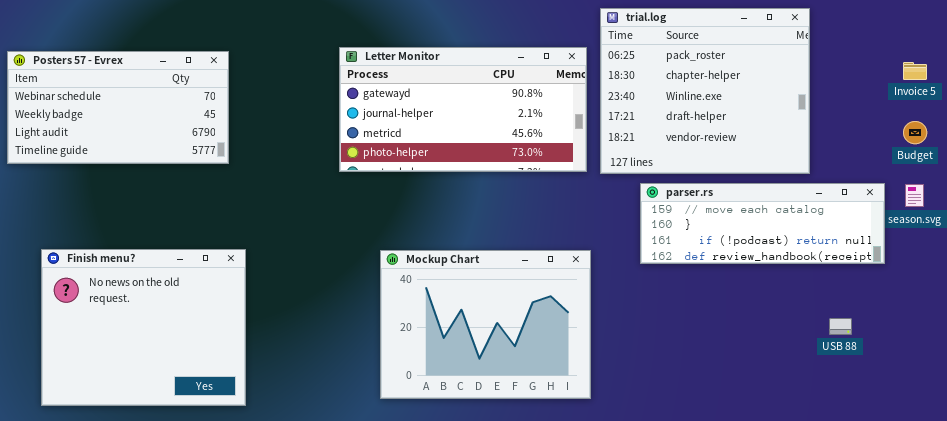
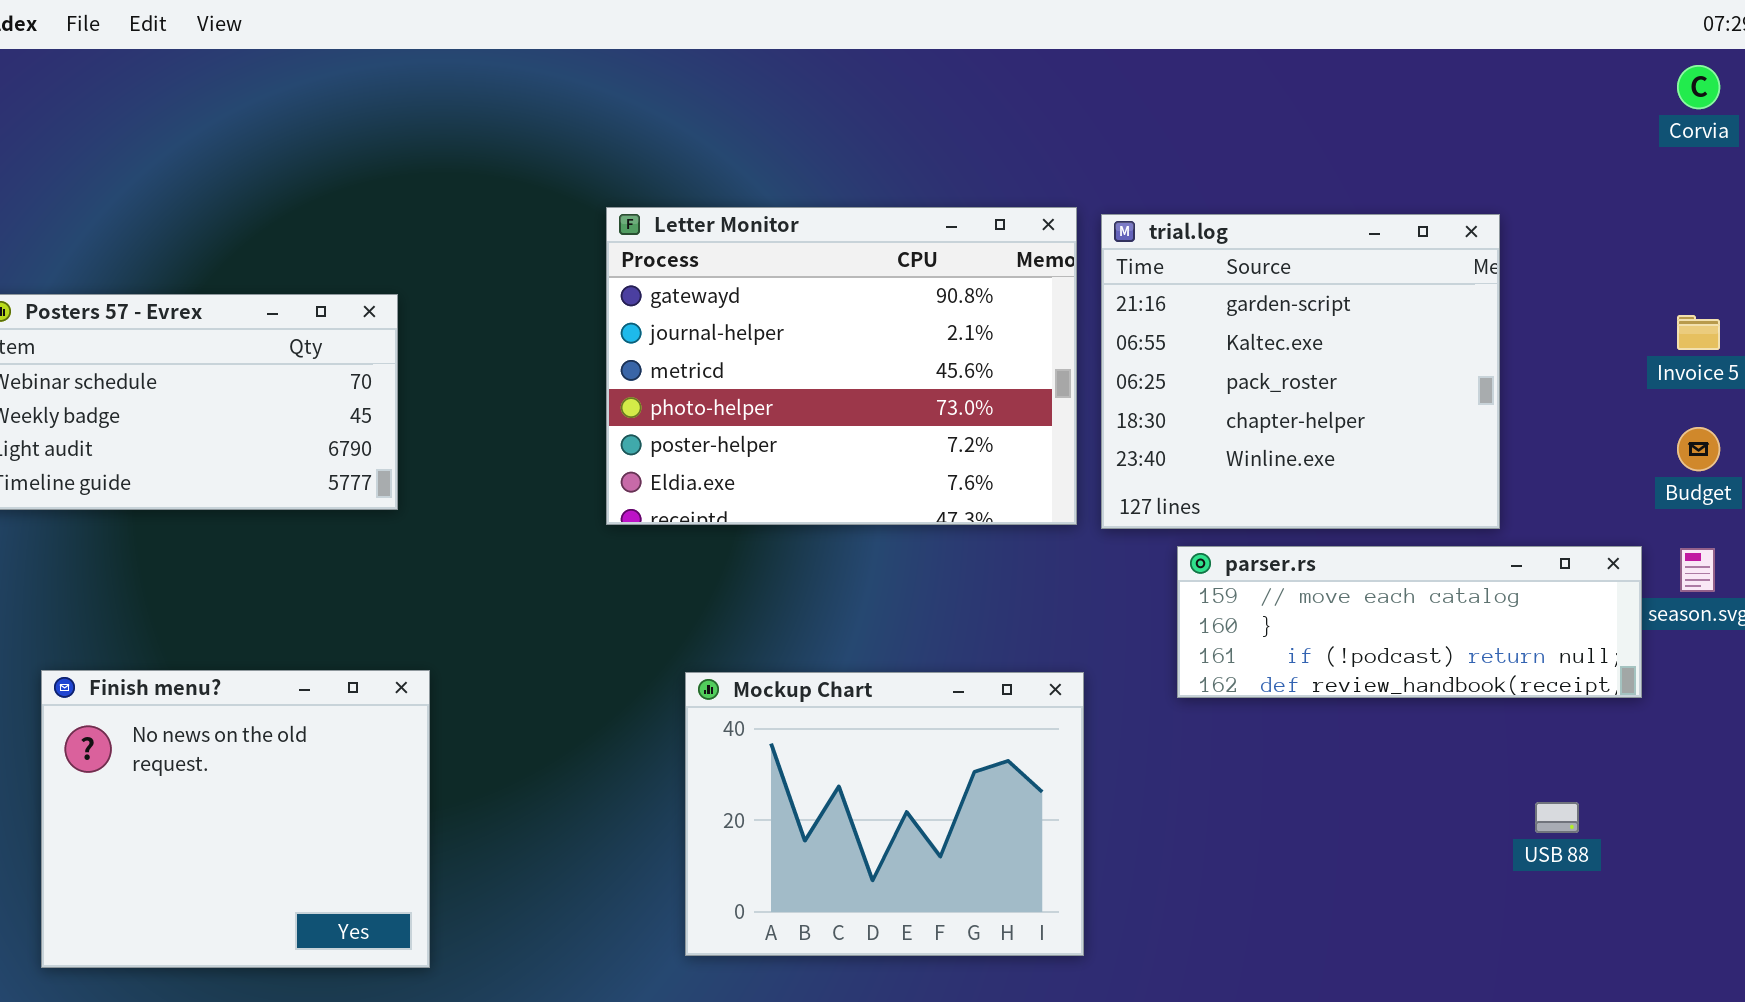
trial.log: [600,8,810,174] -> [1101,214,1500,529], scrolled up 2 rows
Letter Monitor: [339,47,587,172] -> [606,207,1077,525], resized

